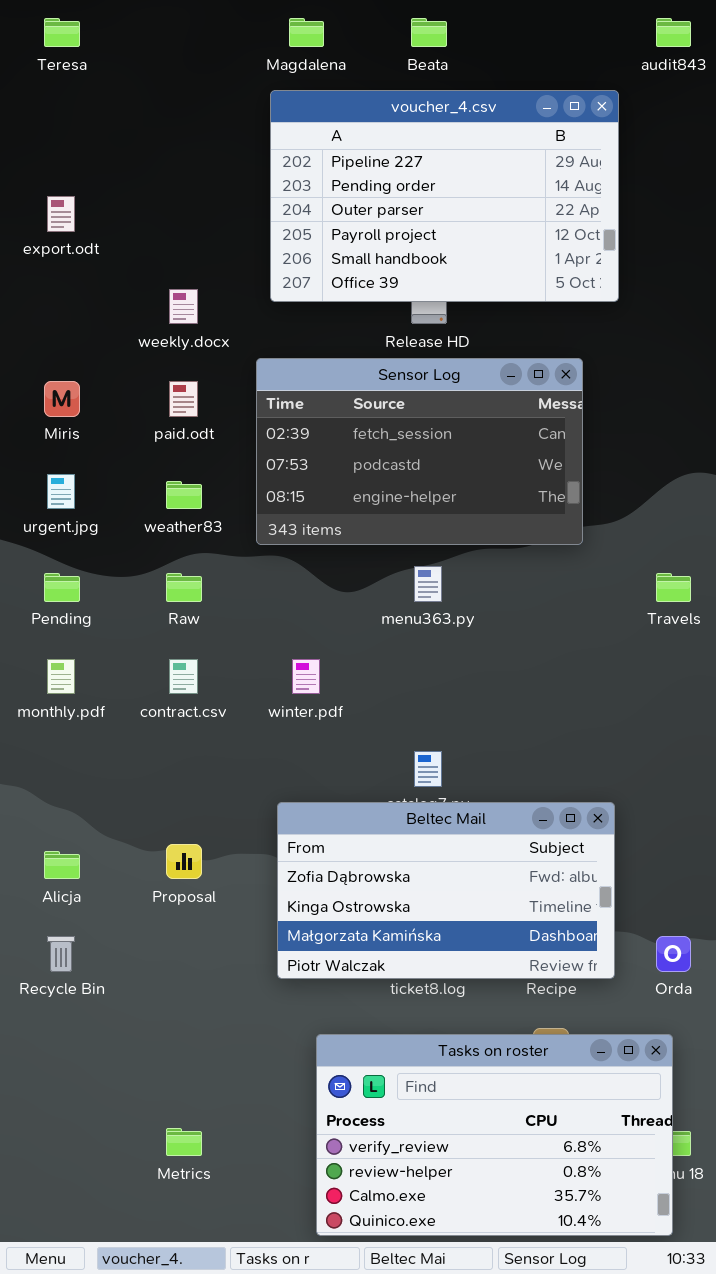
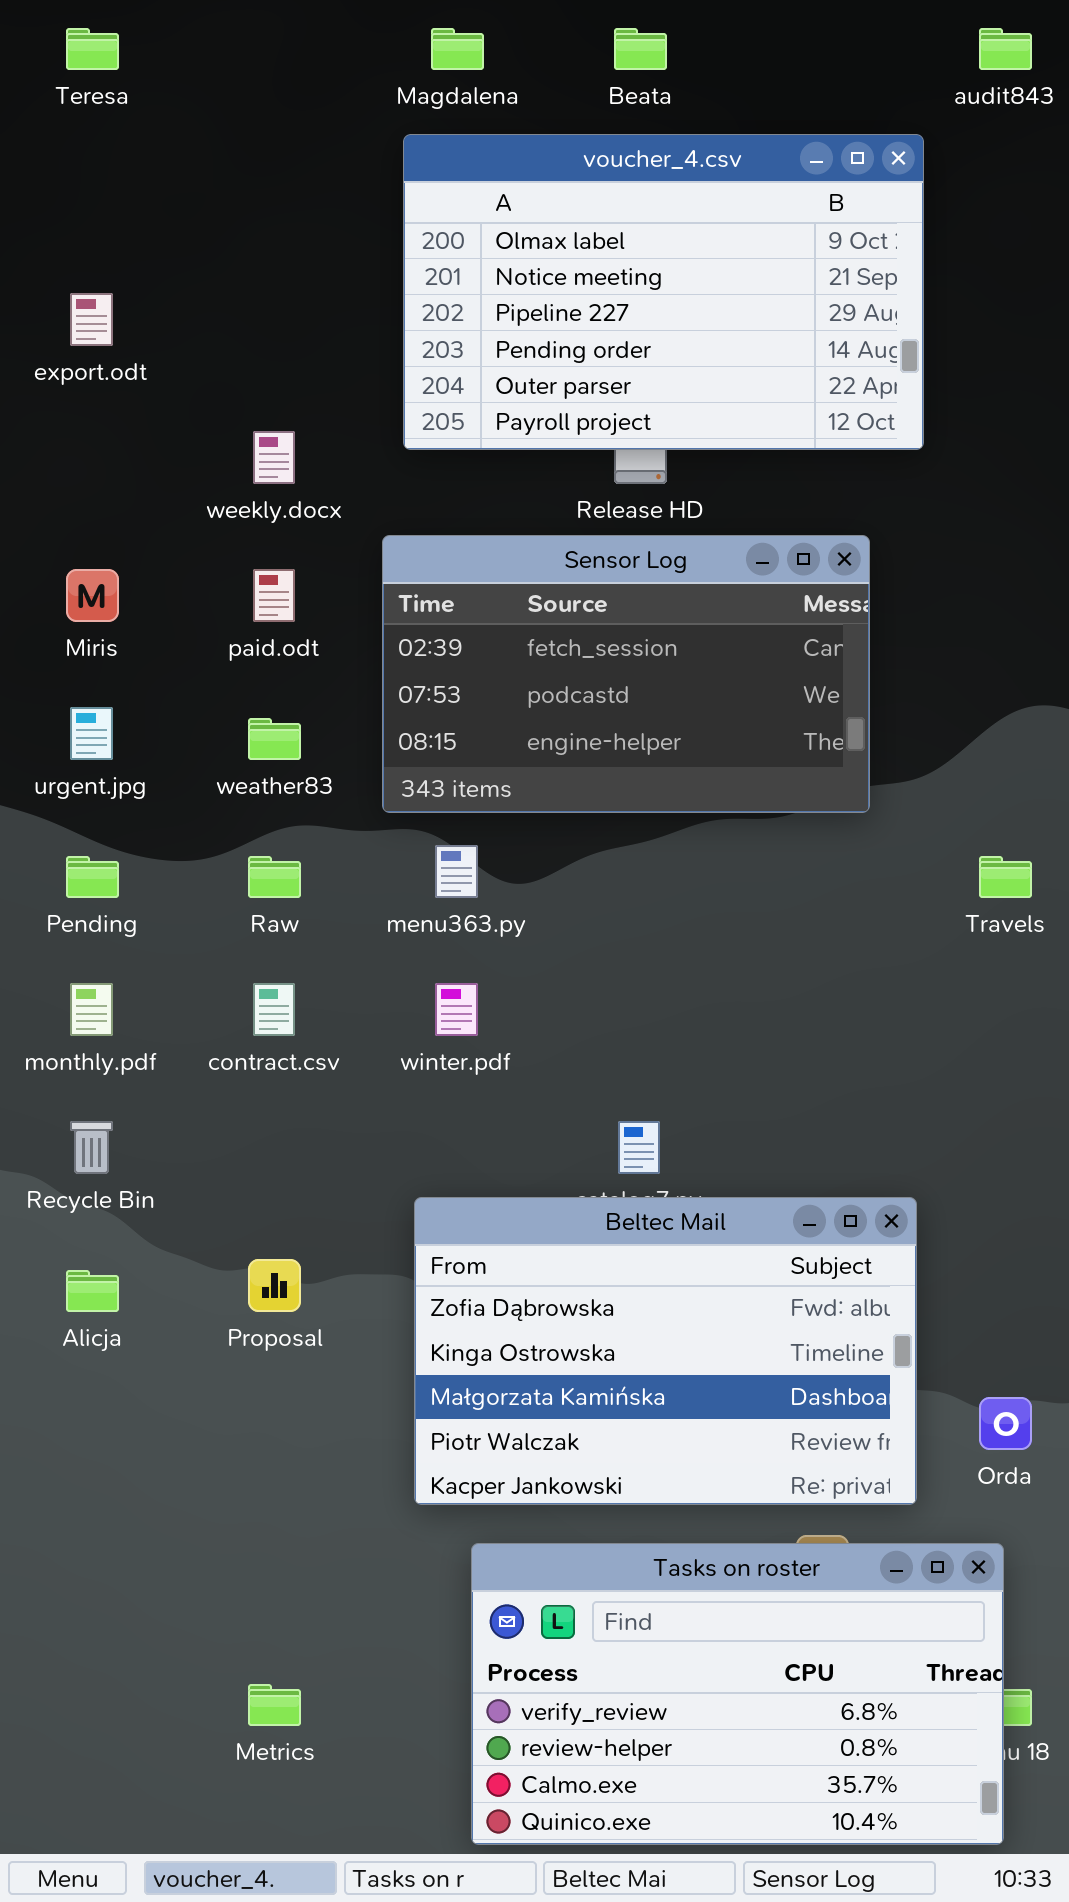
voucher_4.csv: [270,90,619,302] -> [403,134,924,450], scrolled up 2 rows
menu363.py: [414,566,442,602] -> [435,845,478,898], moved
Beltec Mail: [277,802,615,979] -> [414,1197,917,1505], resized
Recycle Bin: [47,936,75,972] -> [70,1121,113,1174], moved

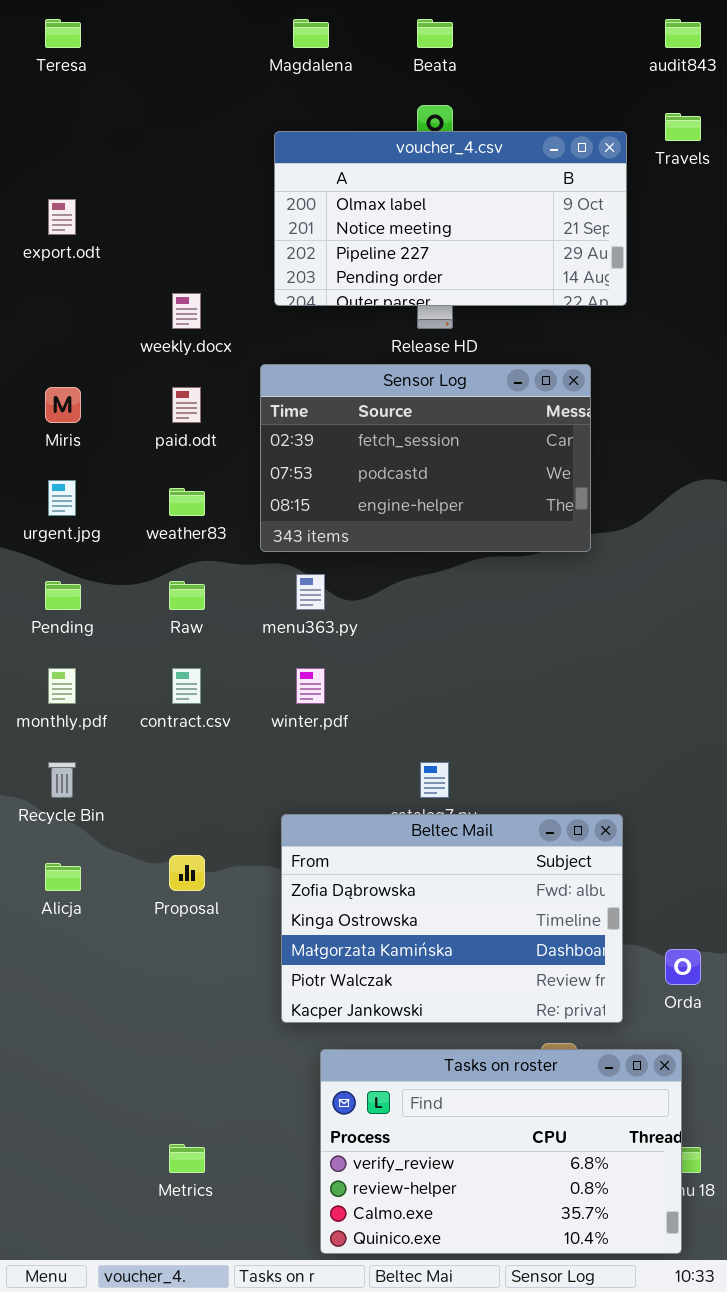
voucher_4.csv: [403,134,924,450] -> [274,131,627,306], resized
Travels: [979,856,1032,898] -> [665,113,701,141], moved

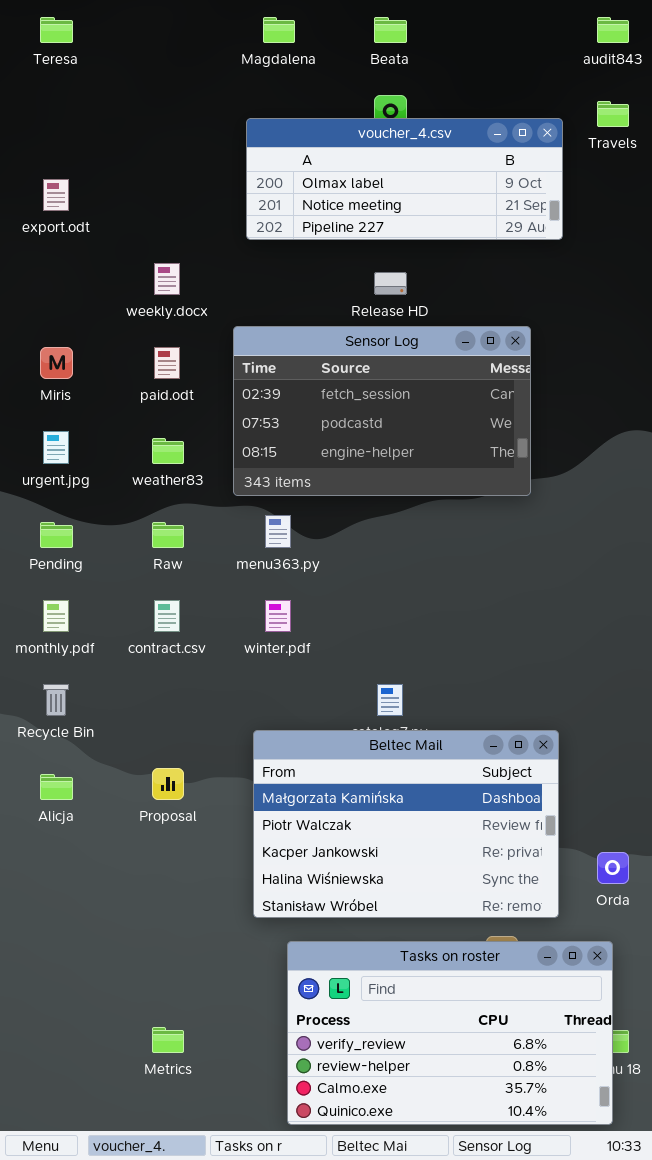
voucher_4.csv: [274,131,627,306] -> [246,118,563,240], resized
Beltec Mail: [281,814,623,1023] -> [253,730,559,918], scrolled down 2 rows

